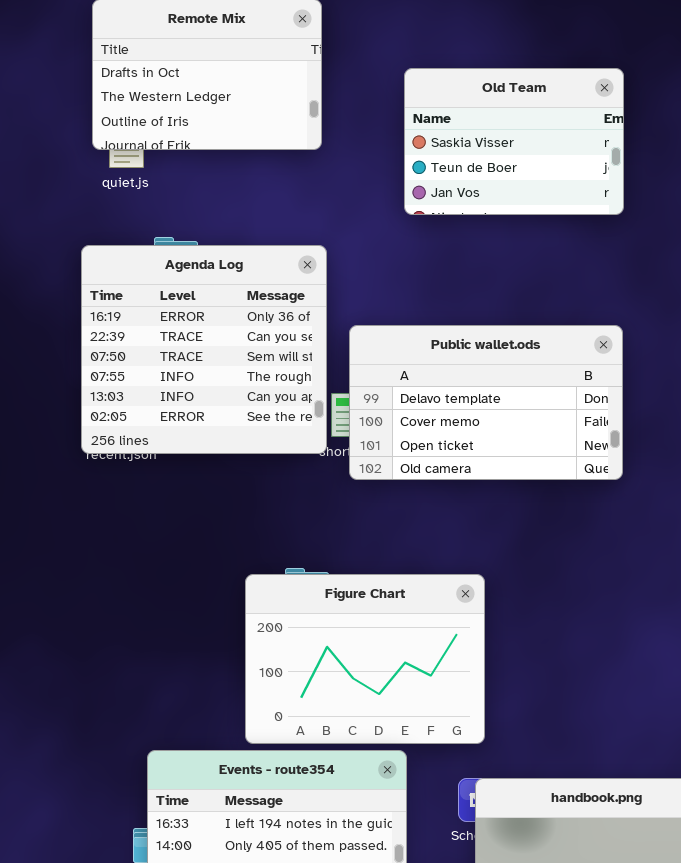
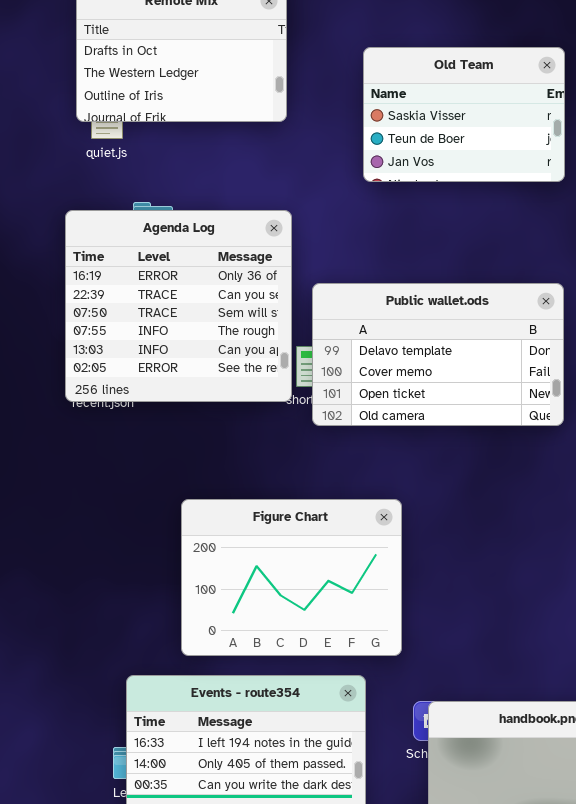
Figure Chart: [245,574,485,744] -> [181,499,402,656], moved

